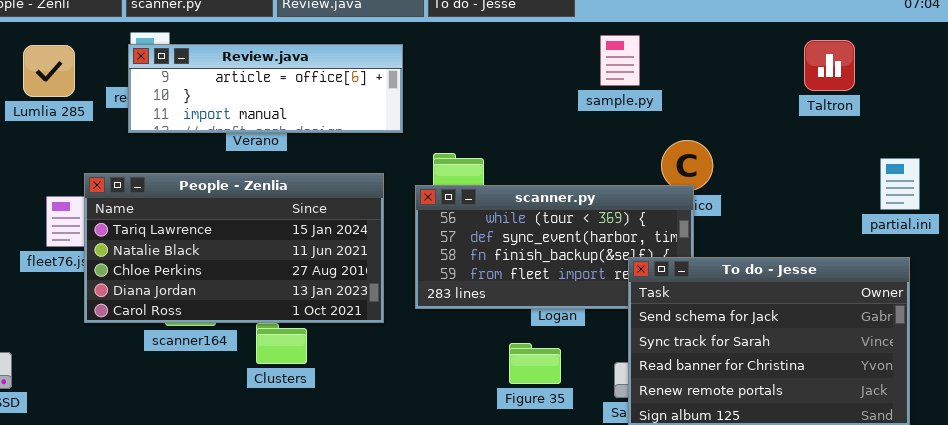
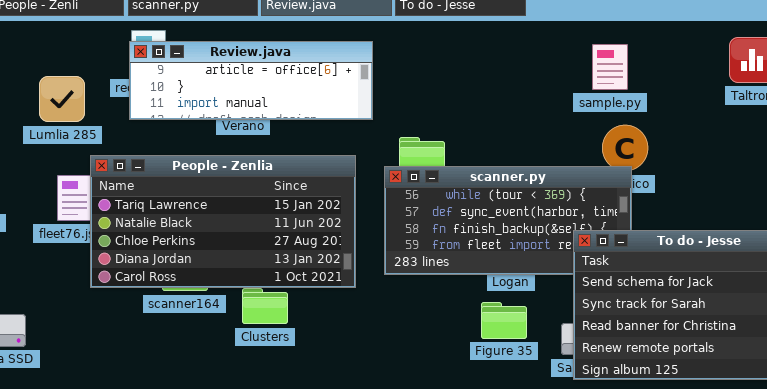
sample.py: [600,35,640,86] -> [592,44,628,90], moved
Lumlia 285: [23,45,75,97] -> [39,76,85,122], moved
Figure 35: [509,343,561,384] -> [481,302,527,339], moved

